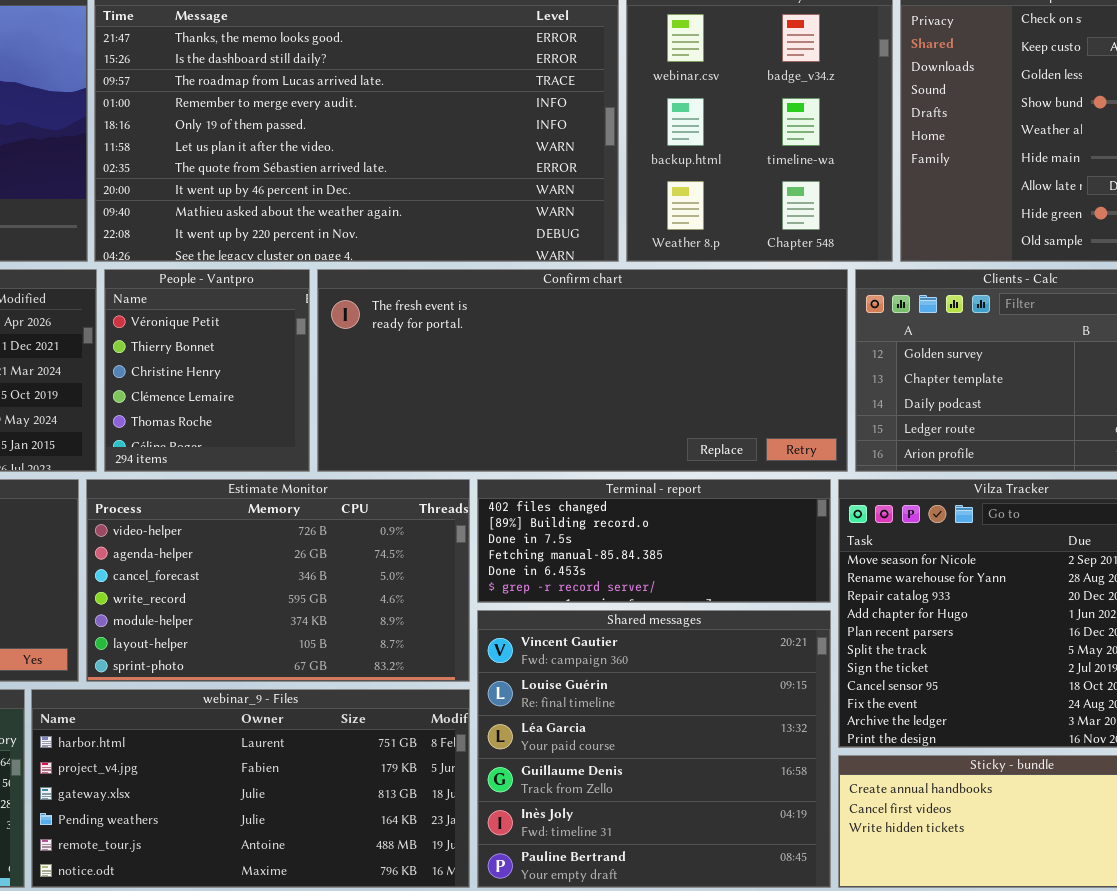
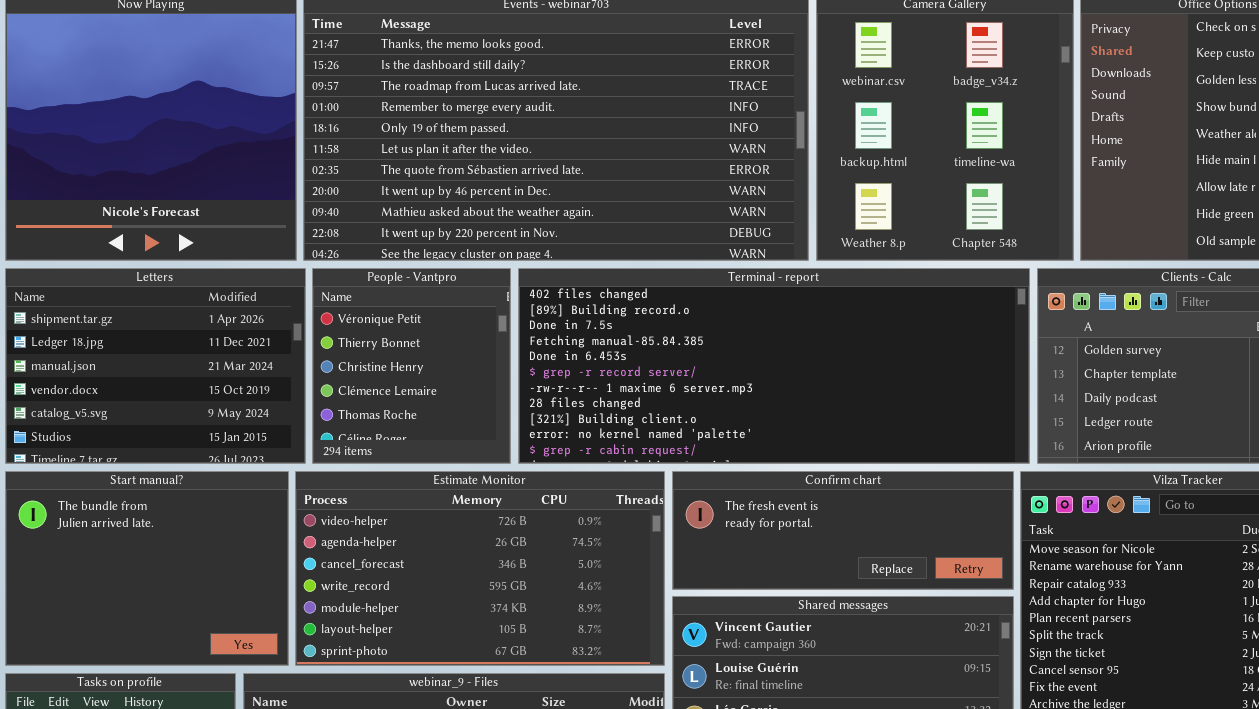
Confirm chart: [317,269,848,472] -> [672,471,1014,590], moved, resized
Terminal - report: [477,479,831,603] -> [518,268,1030,464], moved, resized

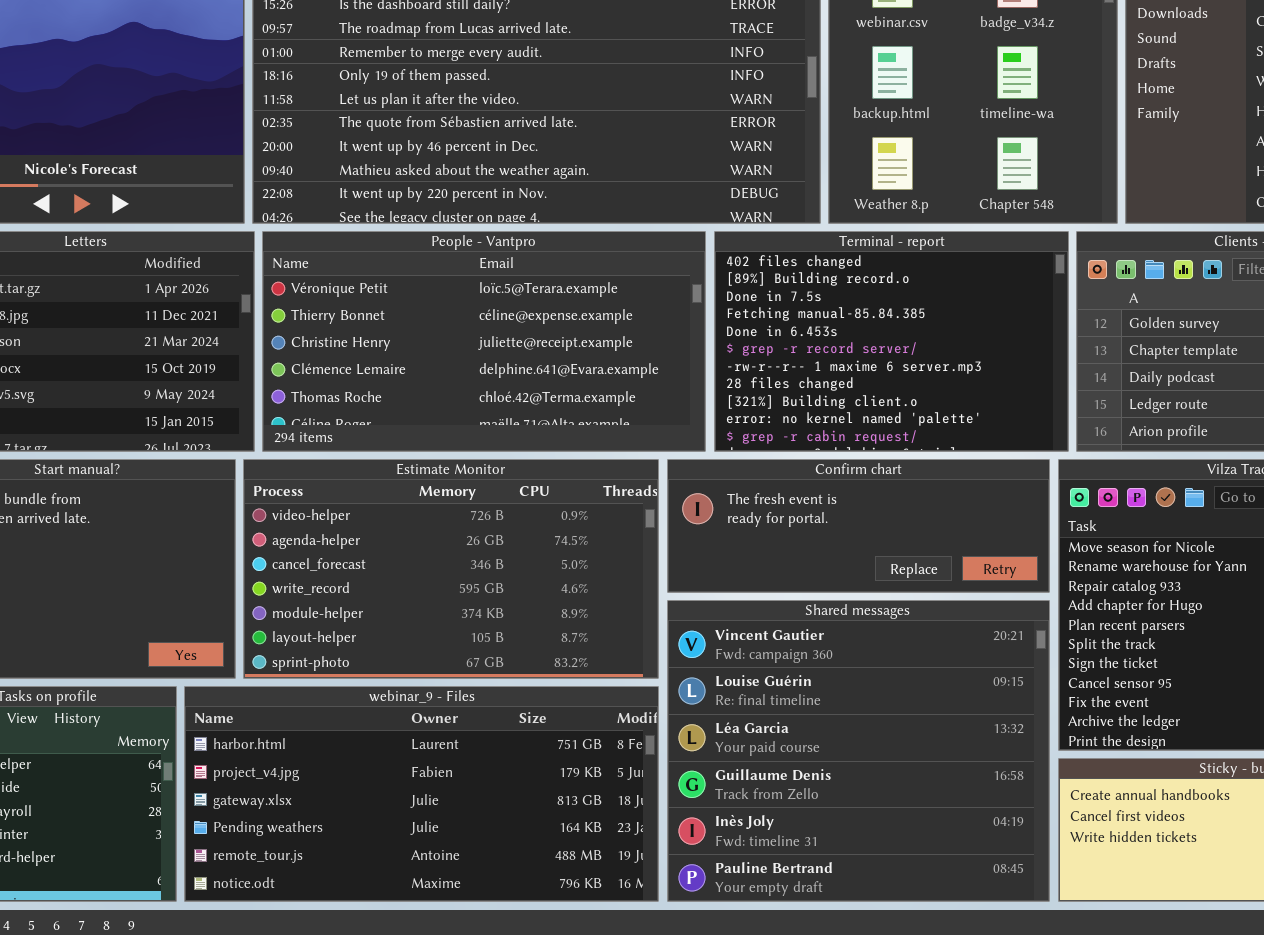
People - Vantpro: [312,268,511,464] -> [262,231,706,452], resized
Terminal - report: [518,268,1030,464] -> [714,231,1069,452], resized

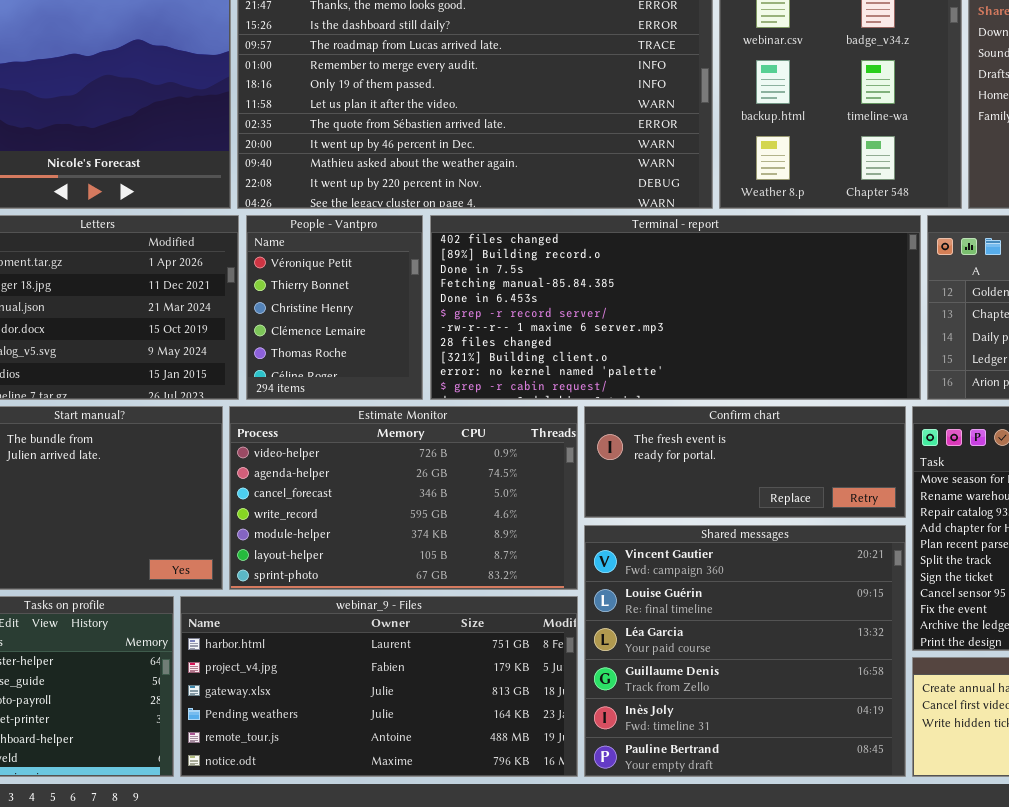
People - Vantpro: [262,231,706,452] -> [246,215,423,400], resized
Terminal - report: [714,231,1069,452] -> [430,215,921,400], resized

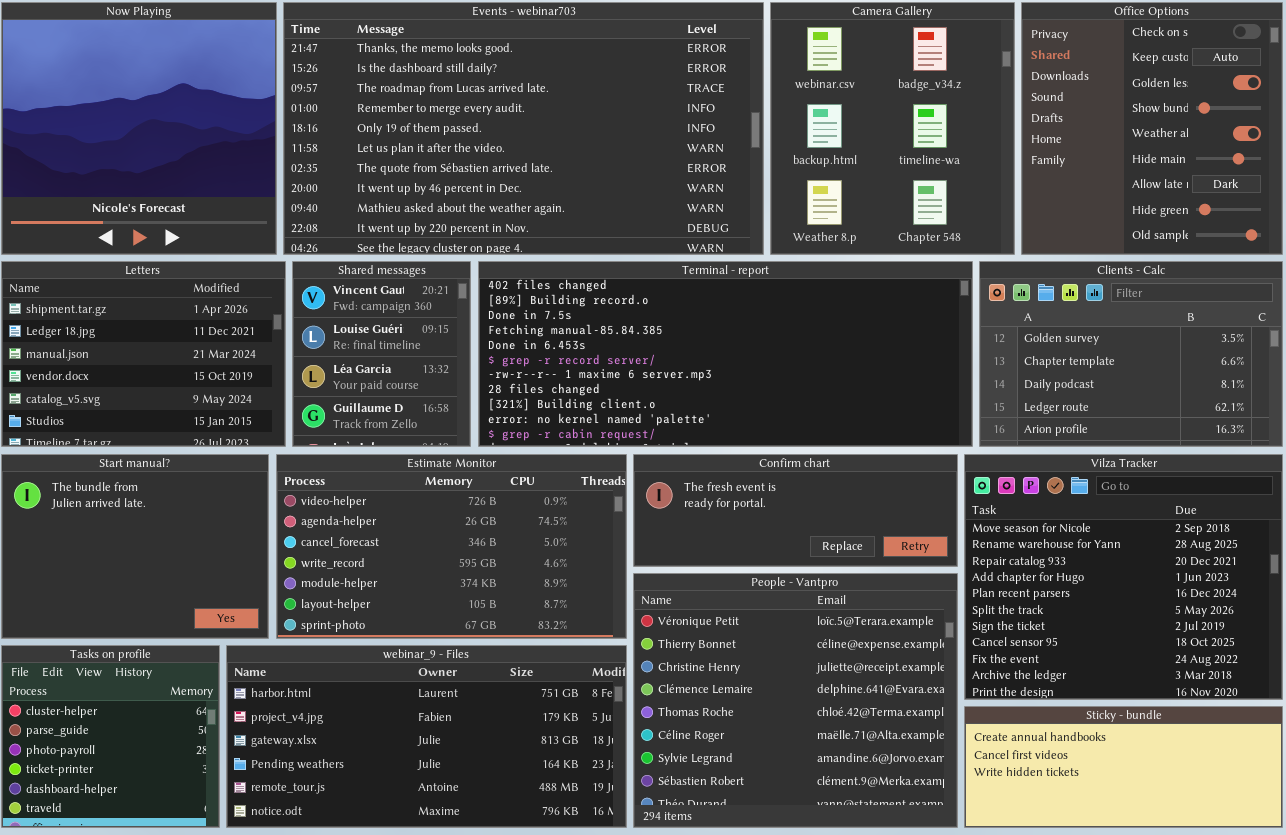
People - Vantpro: [246,215,423,400] -> [633,573,958,828], moved, resized
Shared messages: [584,525,906,777] -> [292,261,471,447], moved, resized

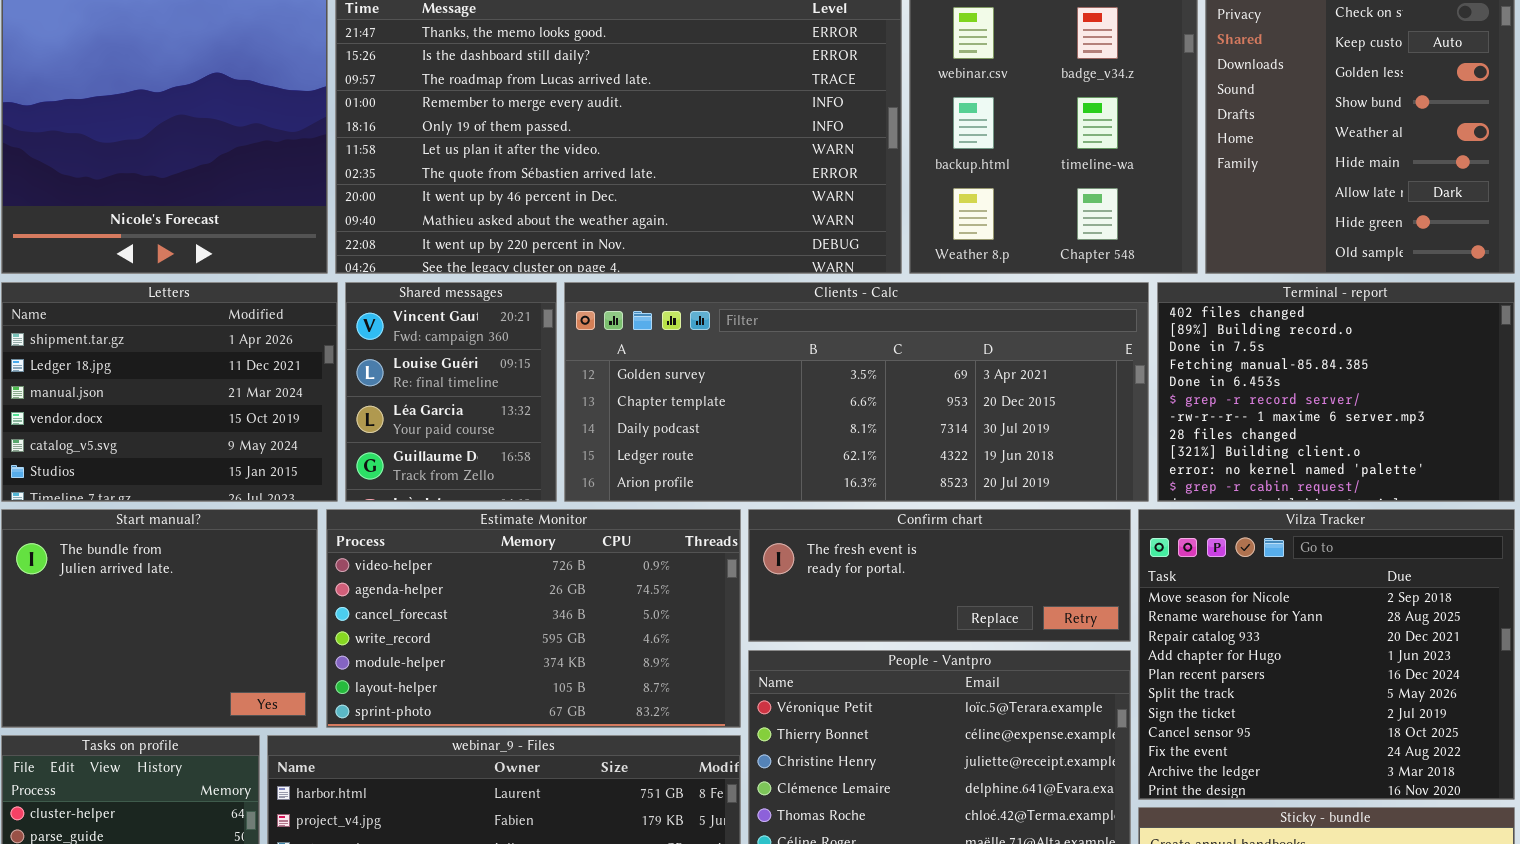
Terminal - report: [478,261,973,447] -> [1157,282,1515,502], moved, resized
Clients - Calc: [979,261,1283,447] -> [564,282,1149,502], moved, resized

